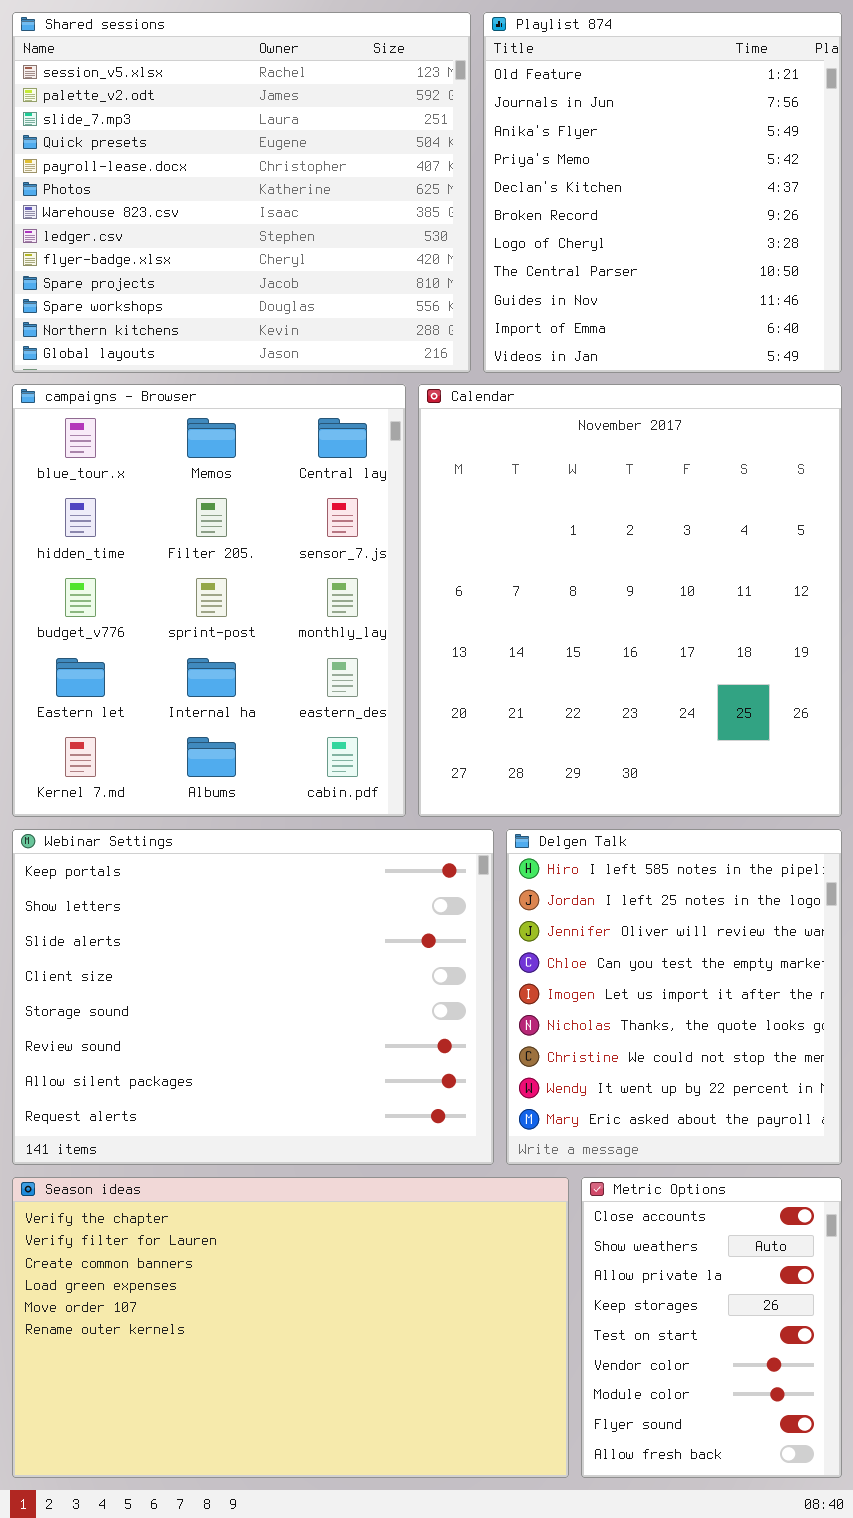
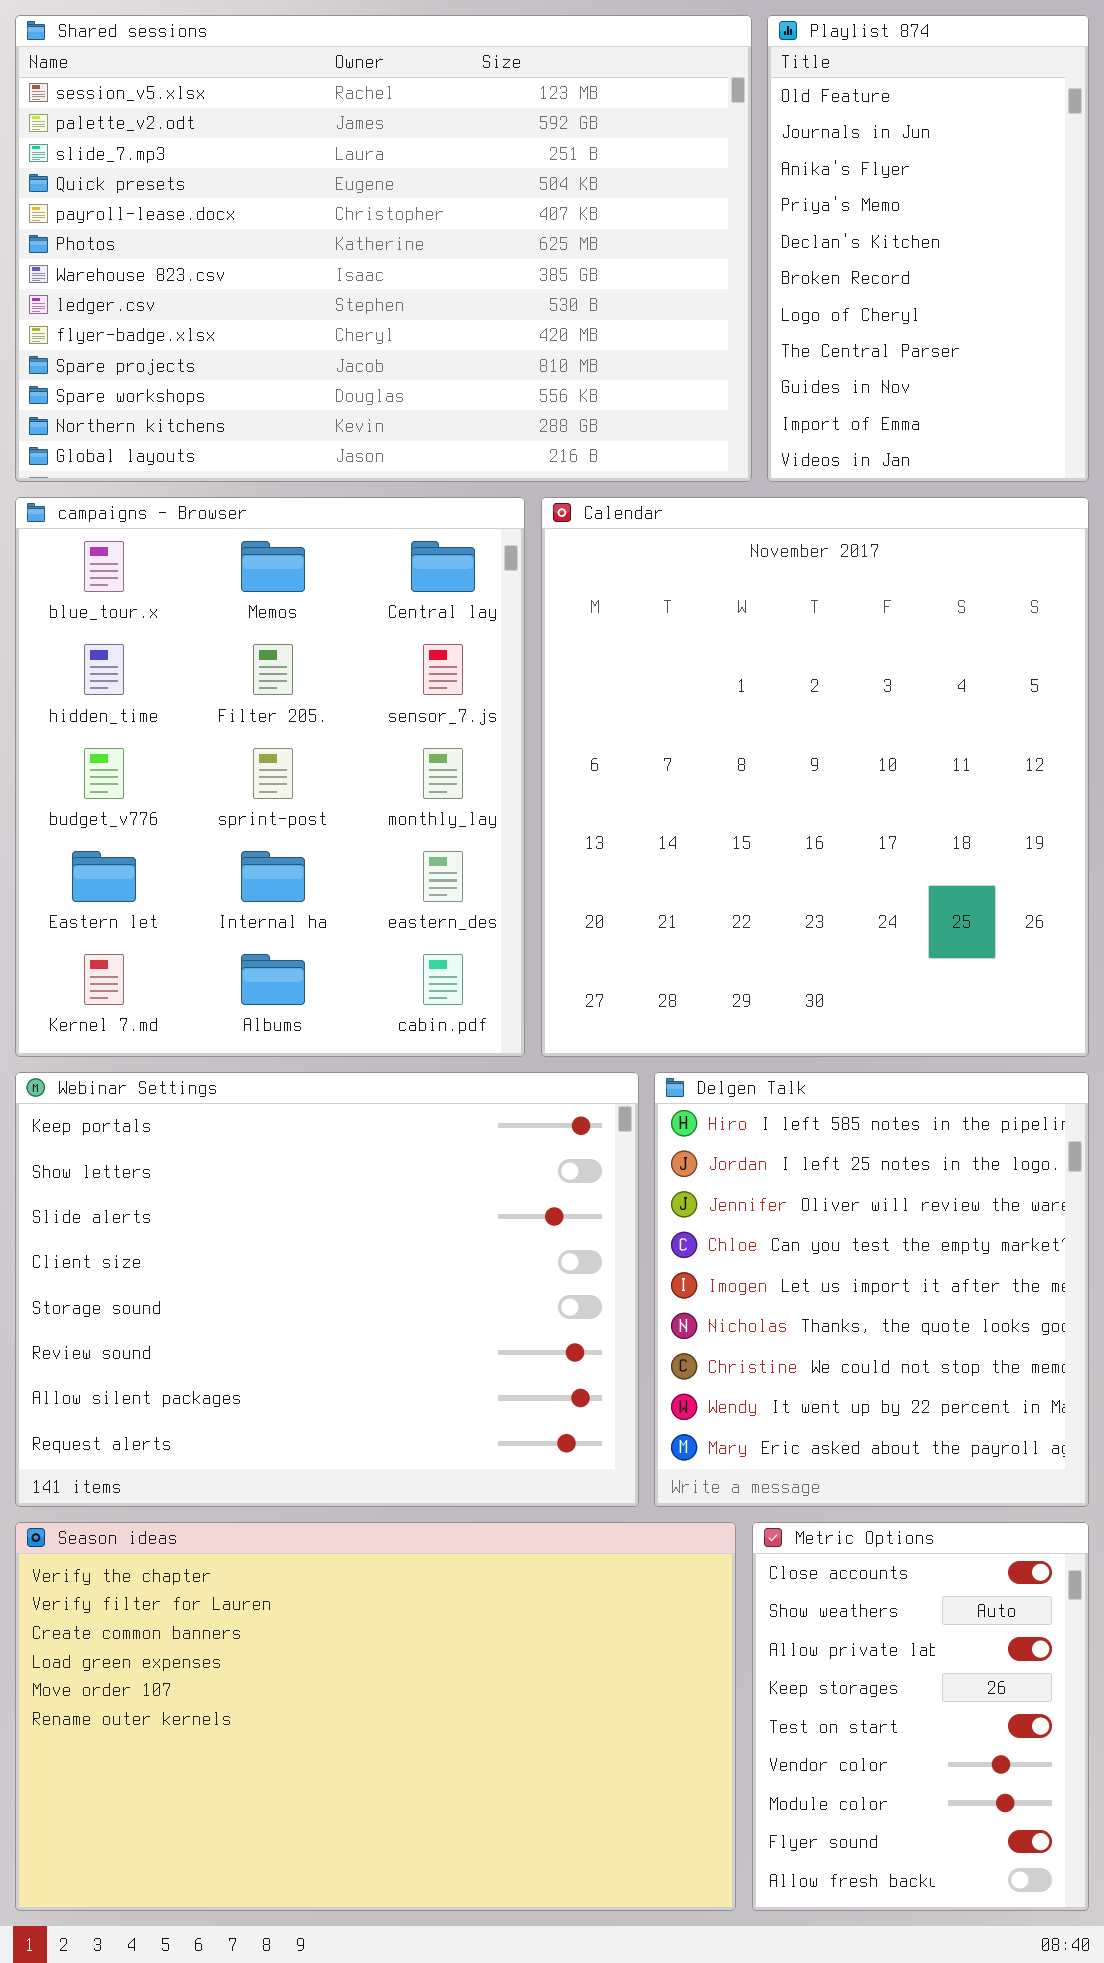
Shared sessions: [12,12,471,373] -> [15,15,752,482], resized
Playlist 874: [483,12,842,373] -> [767,15,1089,482], resized

